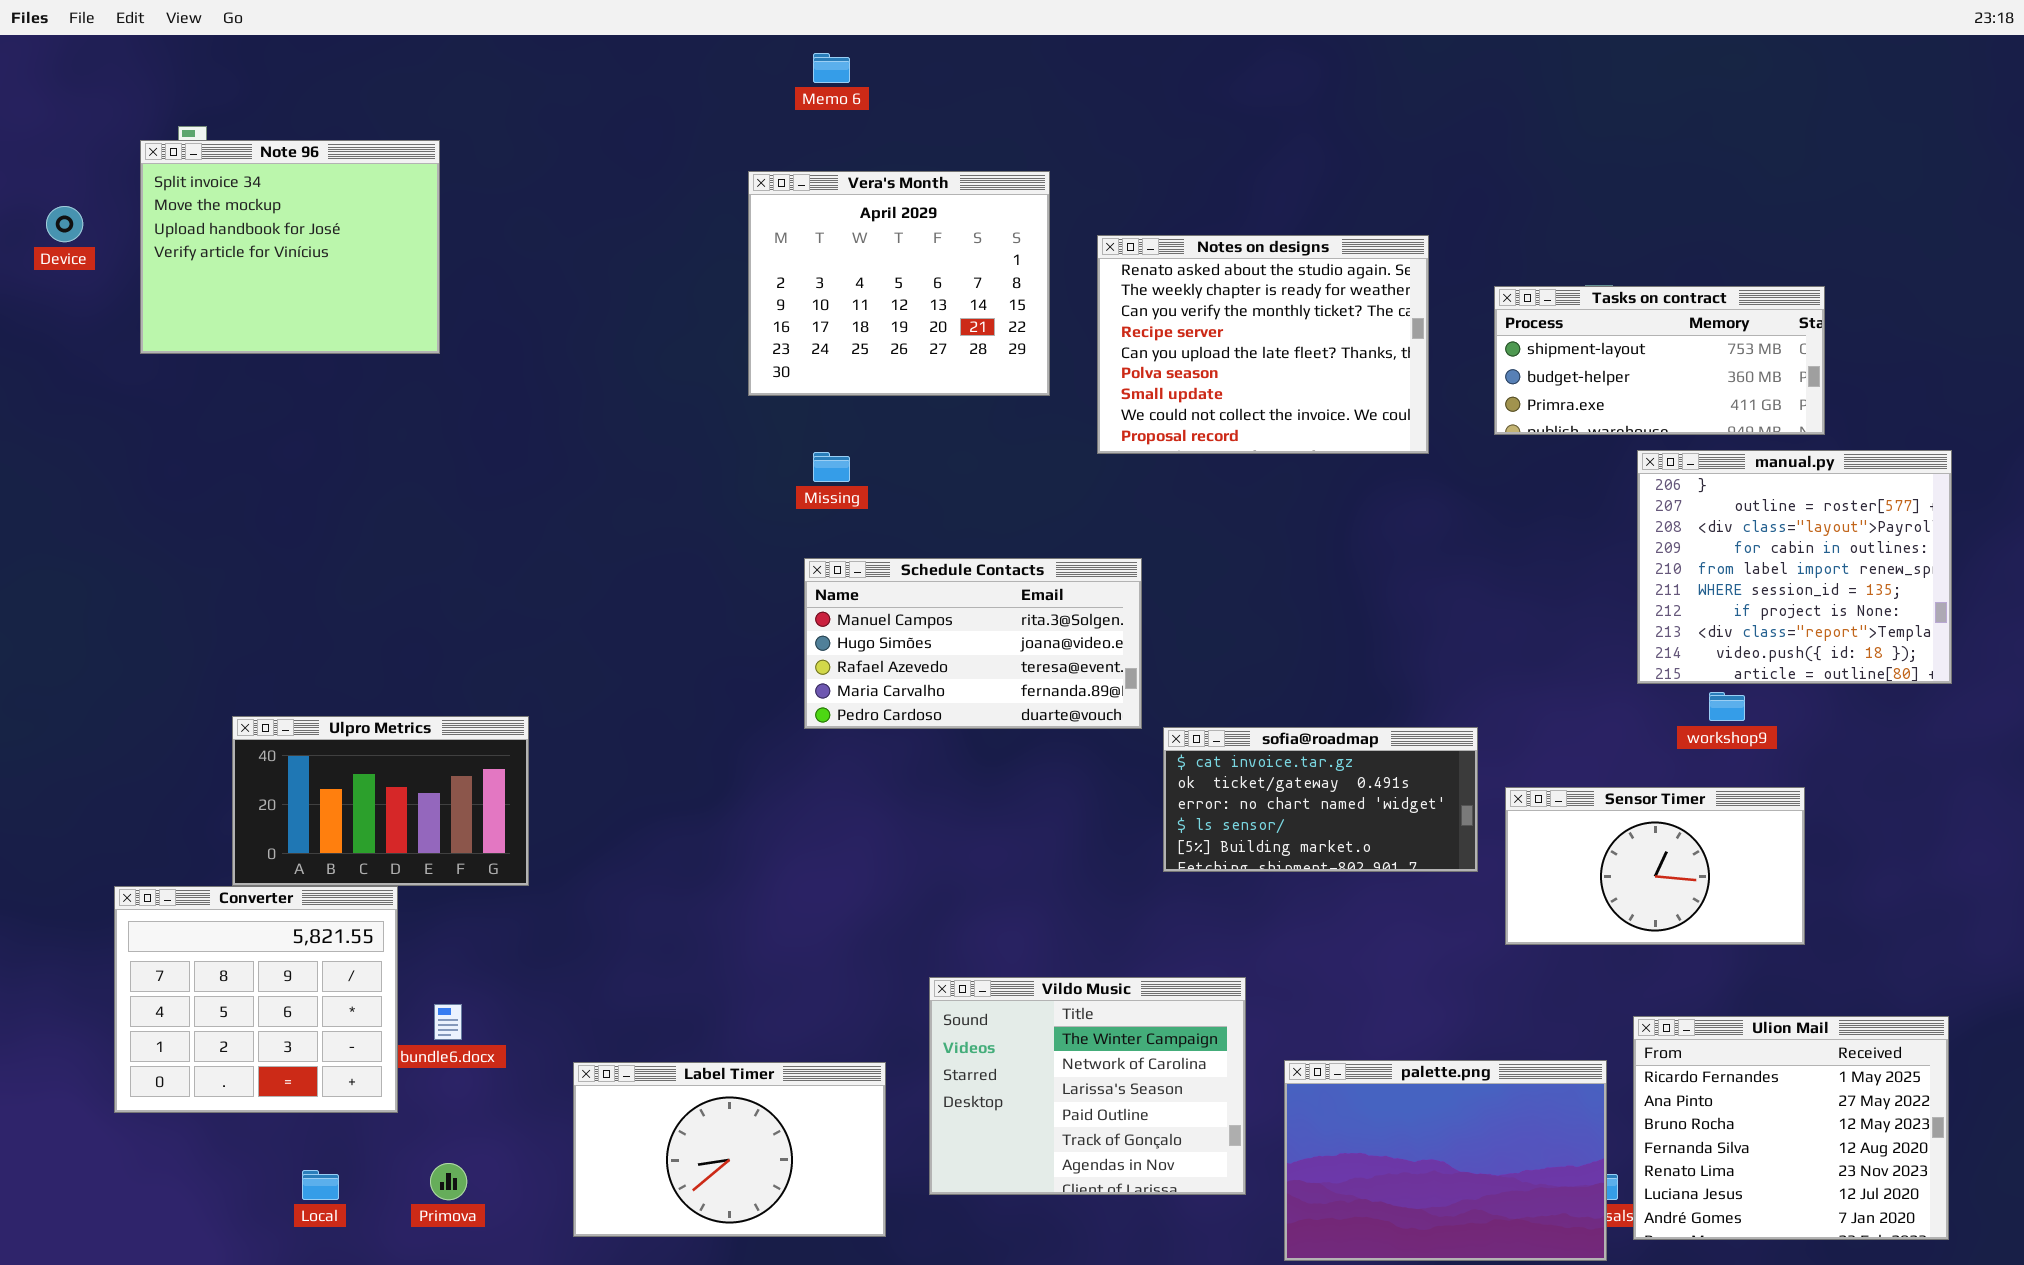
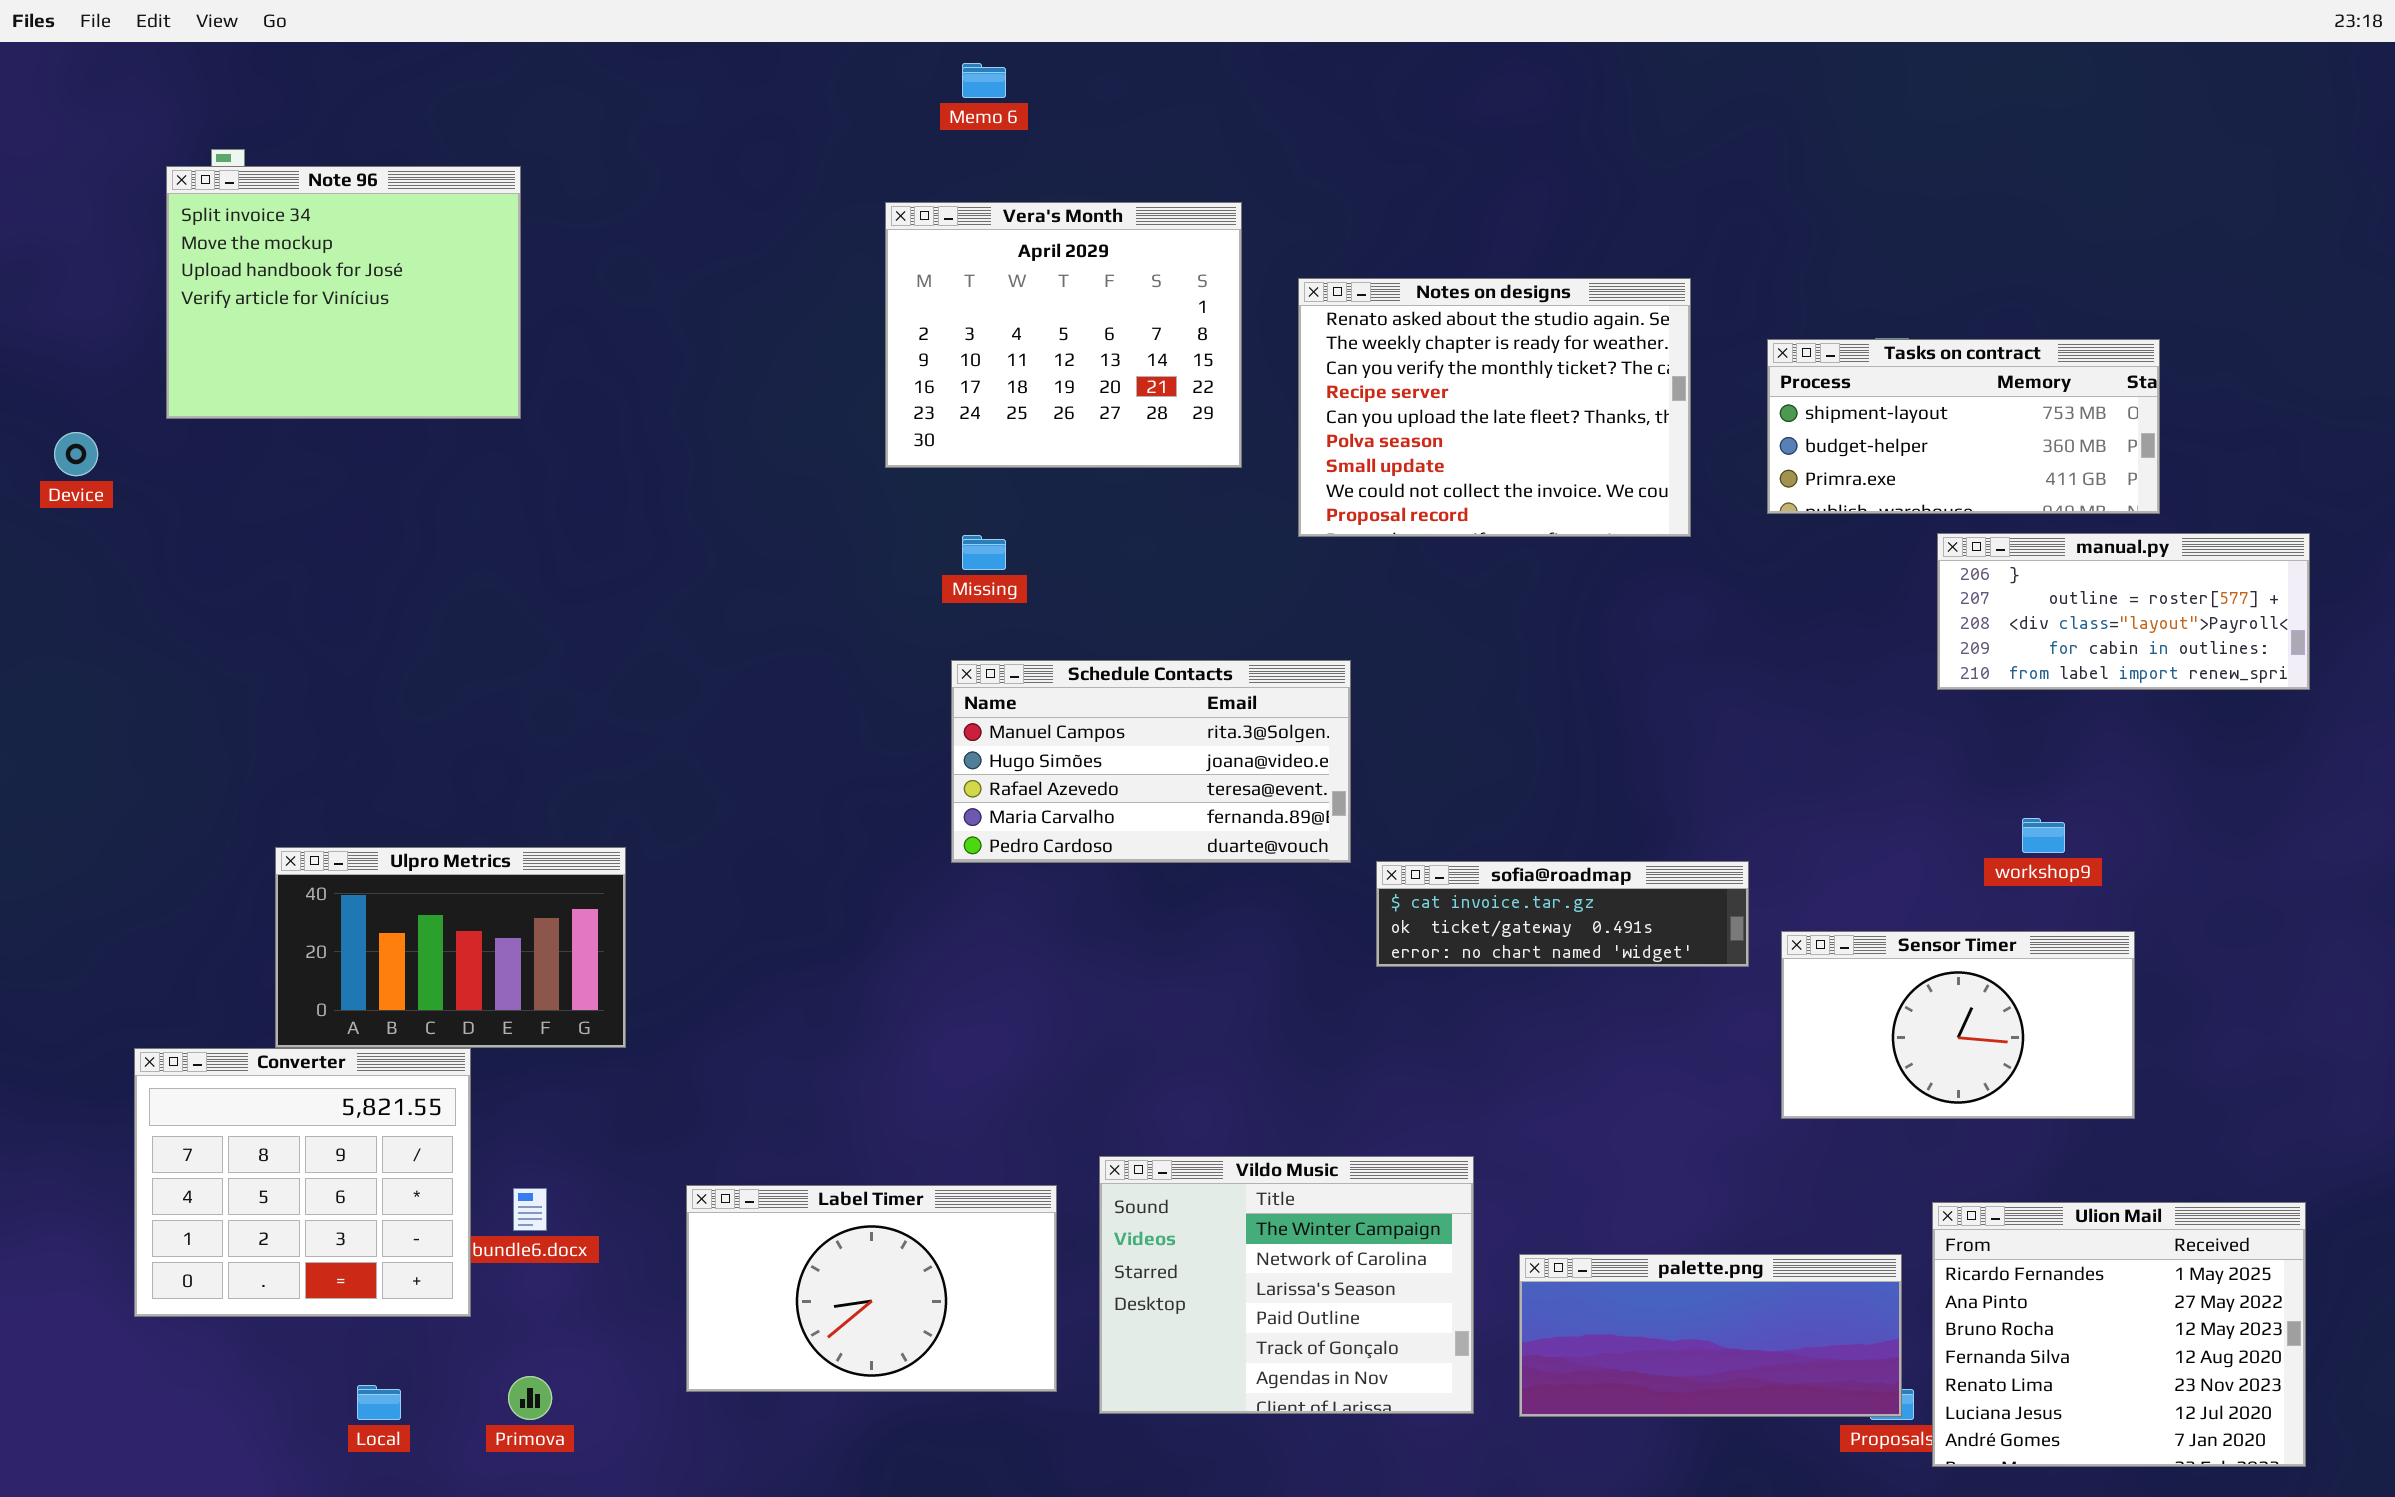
Device: [46,206,83,242] -> [54,432,98,476], moved
manual.py: [1637,450,1952,684] -> [1937,533,2310,690], resized
sofia@roadmap: [1163,727,1478,872] -> [1376,861,1749,967], resized
palette.png: [1284,1060,1607,1261] -> [1519,1254,1902,1417], resized
Label Timer: [573,1062,886,1237] -> [686,1185,1057,1392], moved

